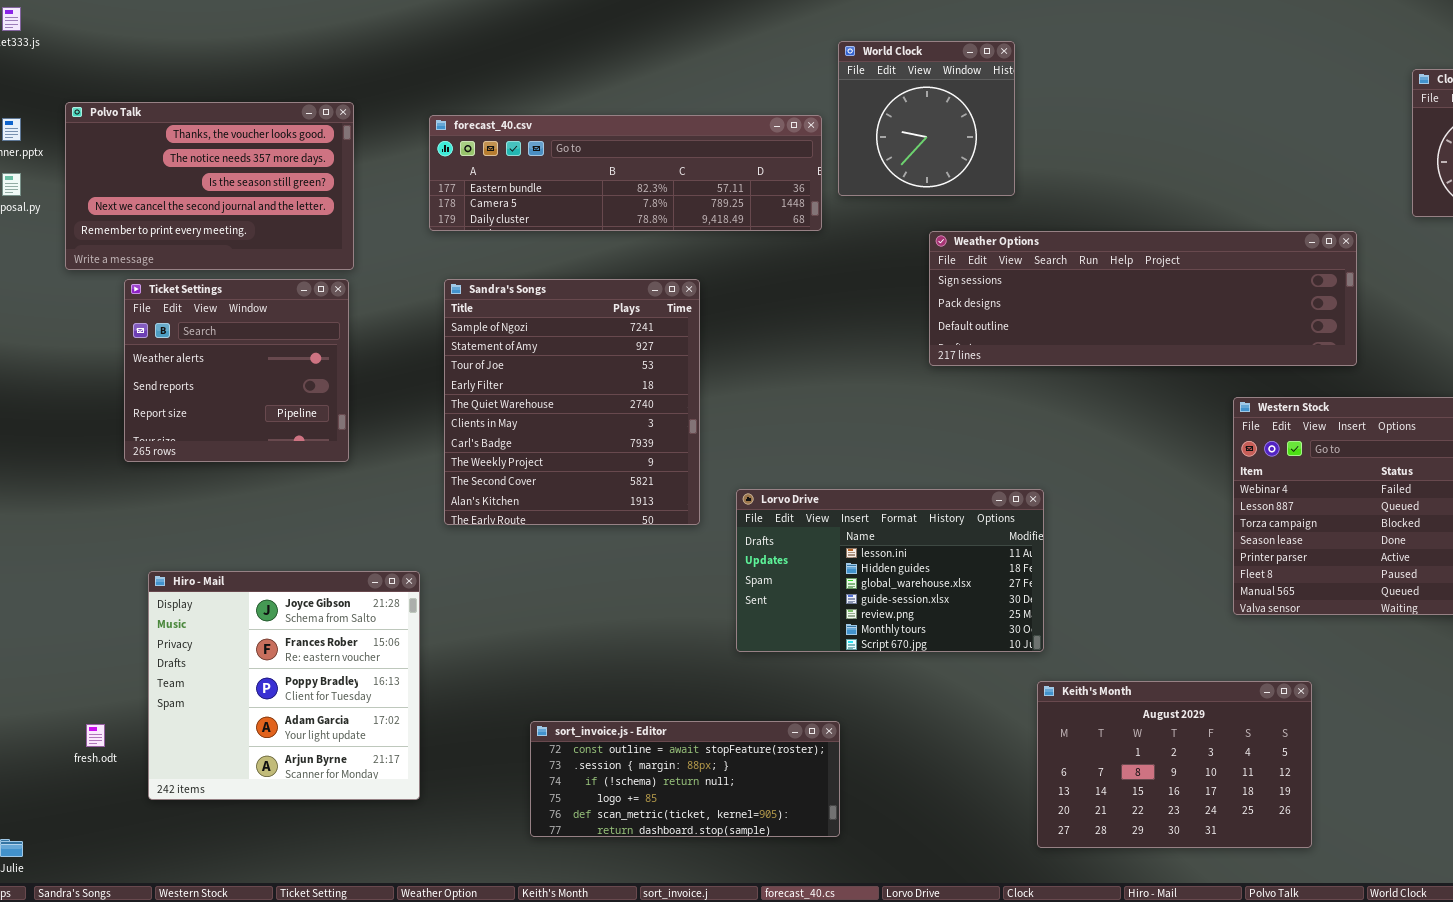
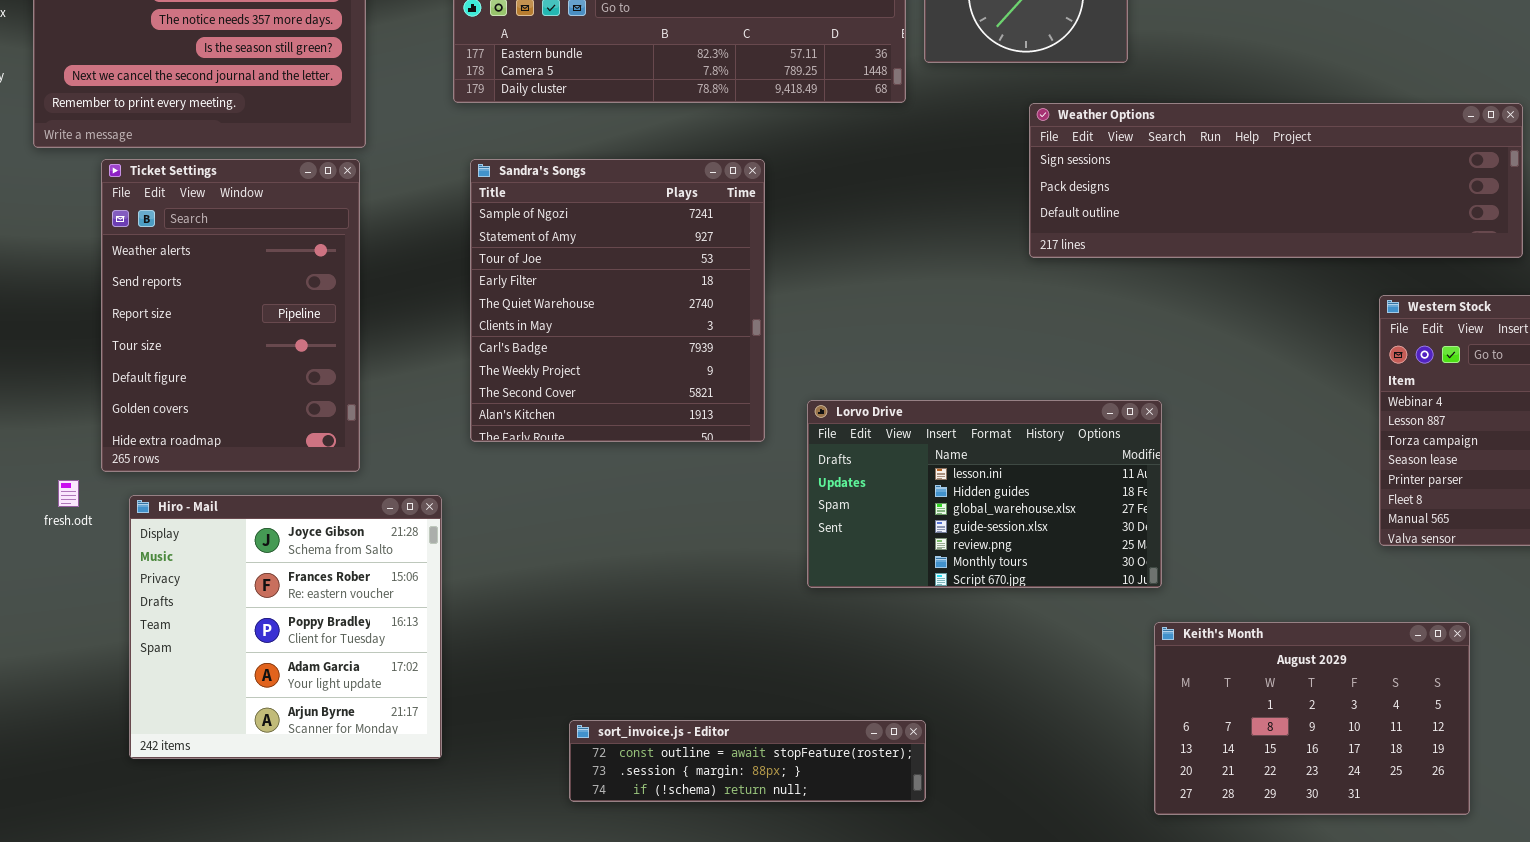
Ticket Settings: [124,279,349,462] -> [101,159,360,472], resized
sort_invoice.js - Editor: [530,721,840,837] -> [569,720,926,802], resized
fresh.odt: [86,724,105,747] -> [58,480,79,507], moved

